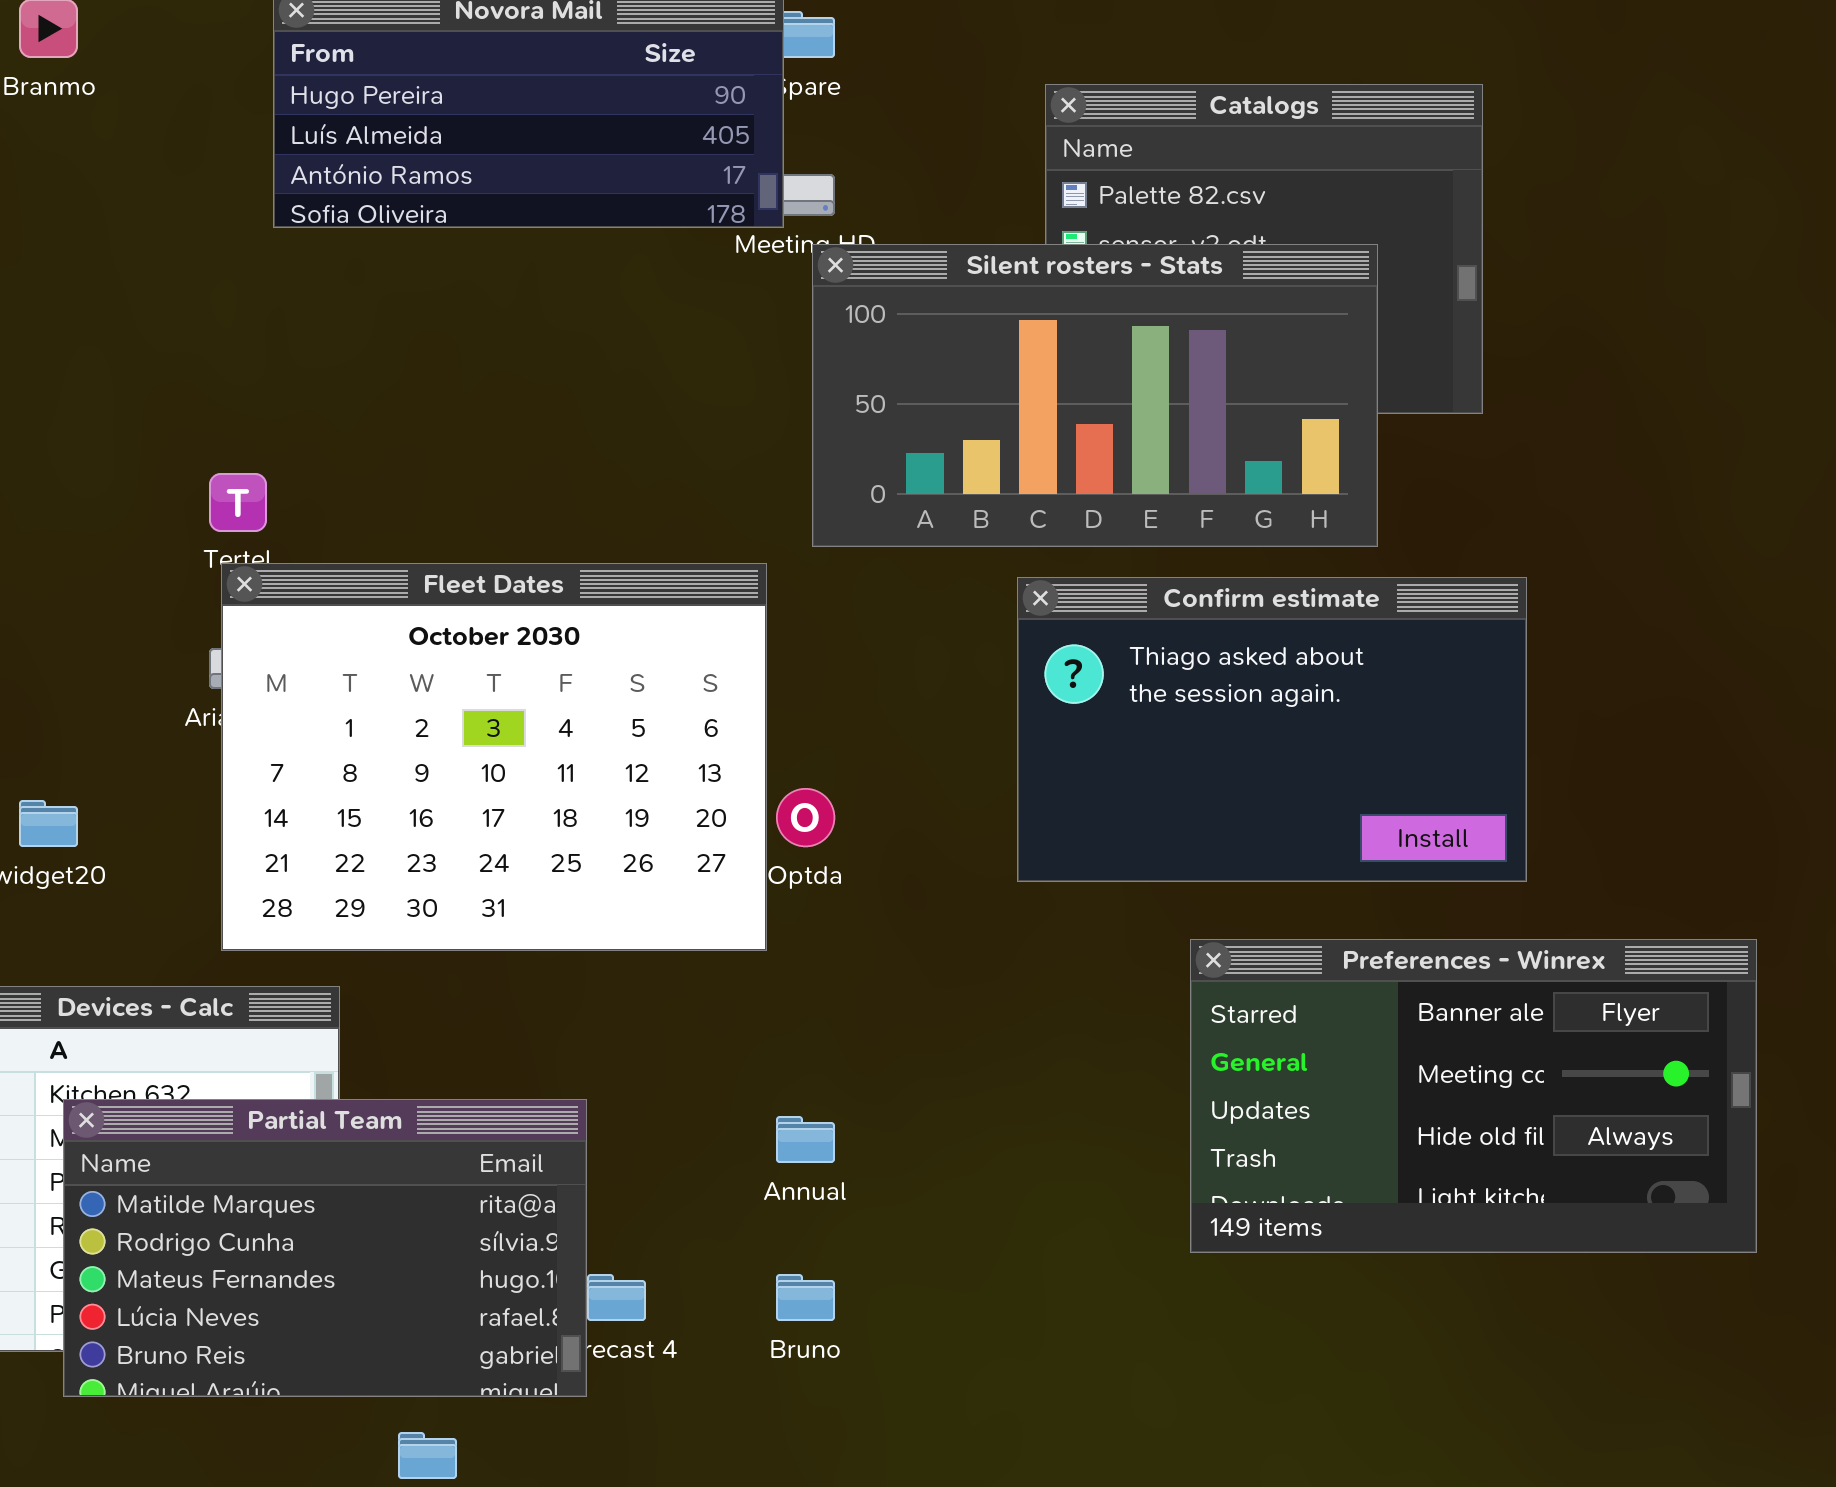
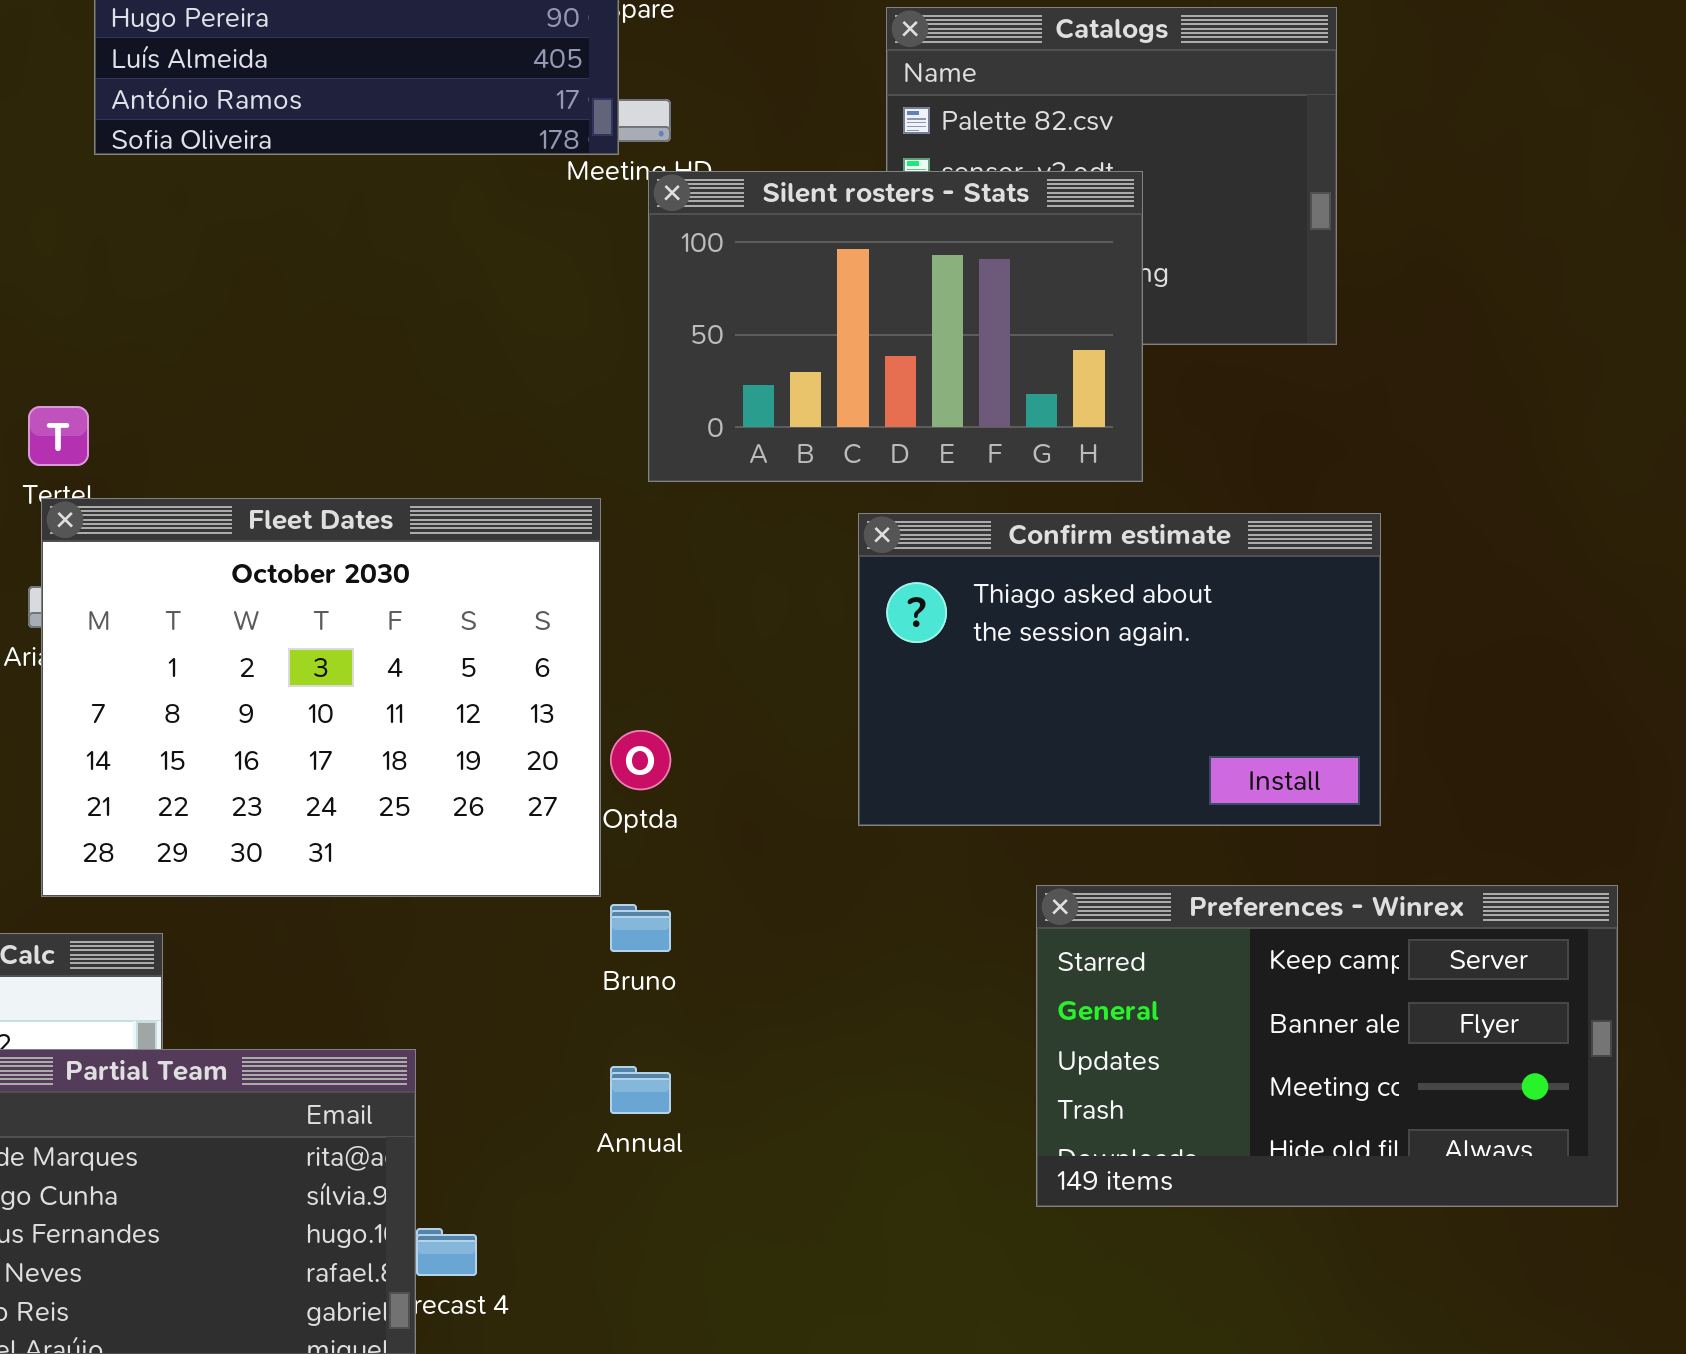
Silent rosters - Stats: [812,244,1378,547] -> [648,171,1143,482], resized
Preferences - Winrex: [1190,939,1757,1253] -> [1036,885,1618,1207], scrolled up 1 row
Bruno: [776,1274,835,1321] -> [610,904,671,952], moved

